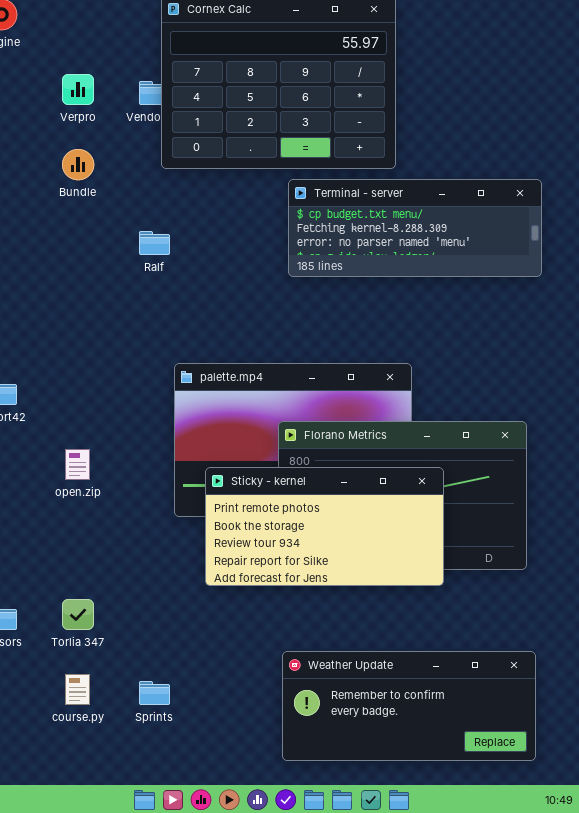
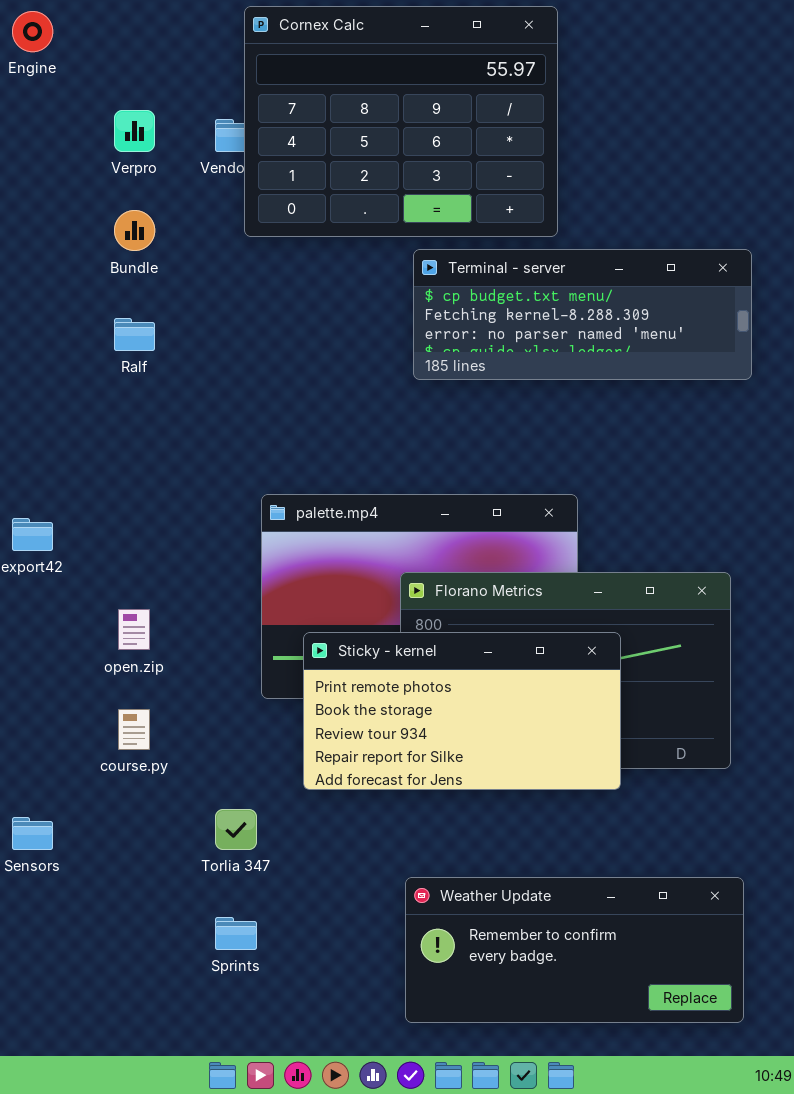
Ralf: [139,231,170,255] -> [114,318,155,351], moved
Torlia 347: [62,599,94,630] -> [215,809,257,850], moved
course.py: [65,674,90,705] -> [118,709,150,750], moved

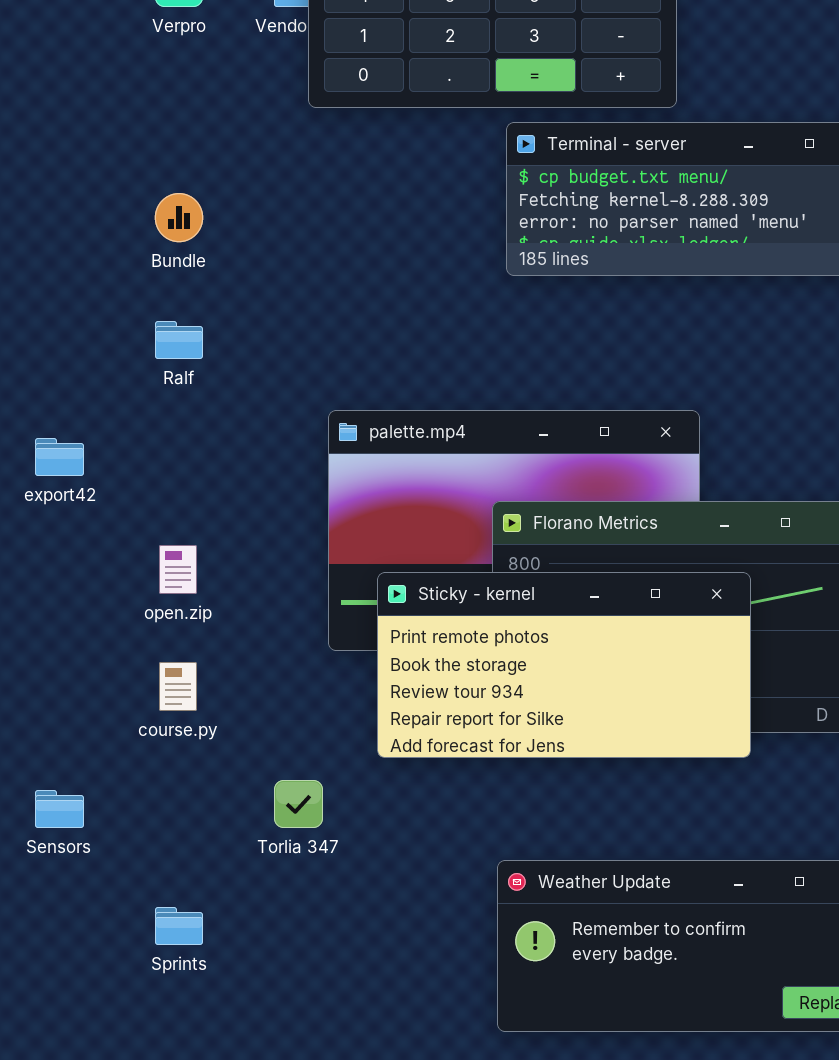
Bundle: [114,210,155,251] -> [155,193,203,242], moved
Ralf: [114,318,155,351] -> [155,321,203,359], moved
Sprints: [215,917,257,950] -> [155,907,203,945], moved

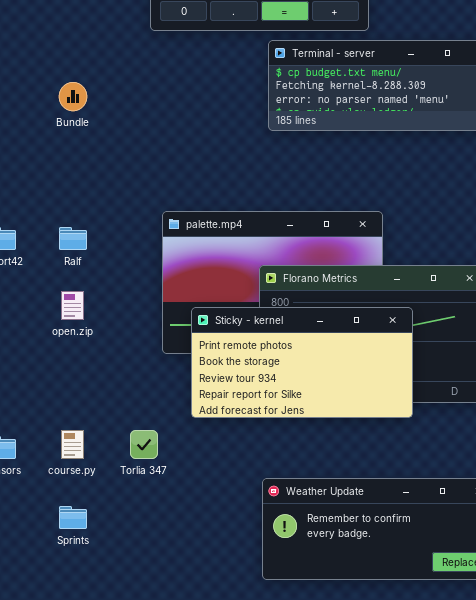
Ralf: [155,321,203,359] -> [59,227,87,250], moved
course.py: [159,662,197,711] -> [61,430,84,459], moved

